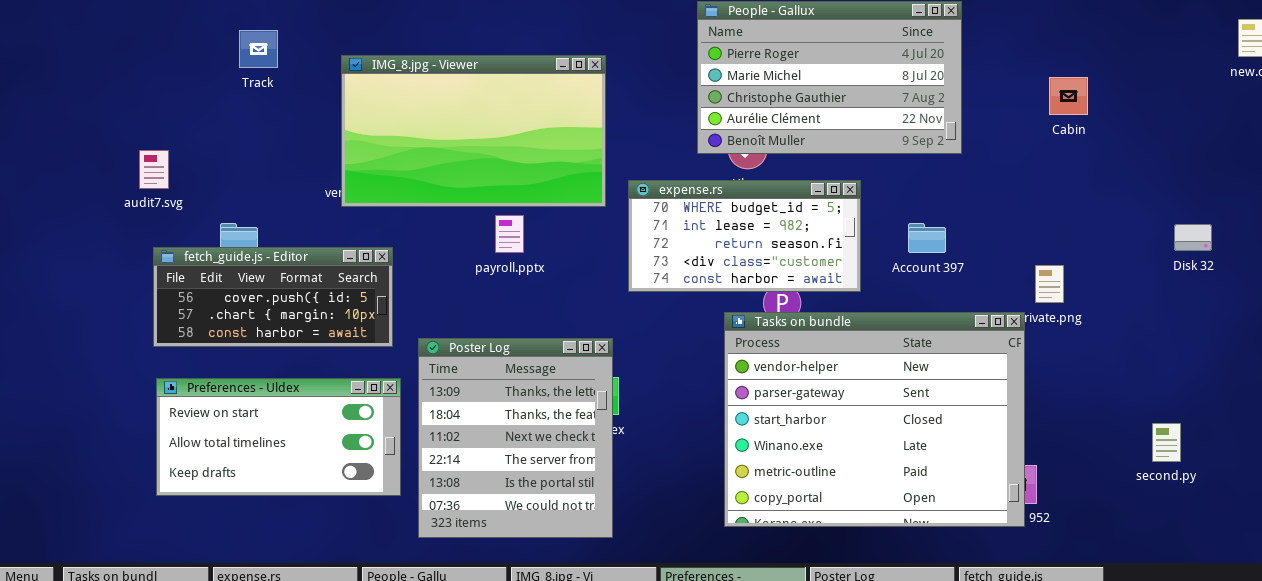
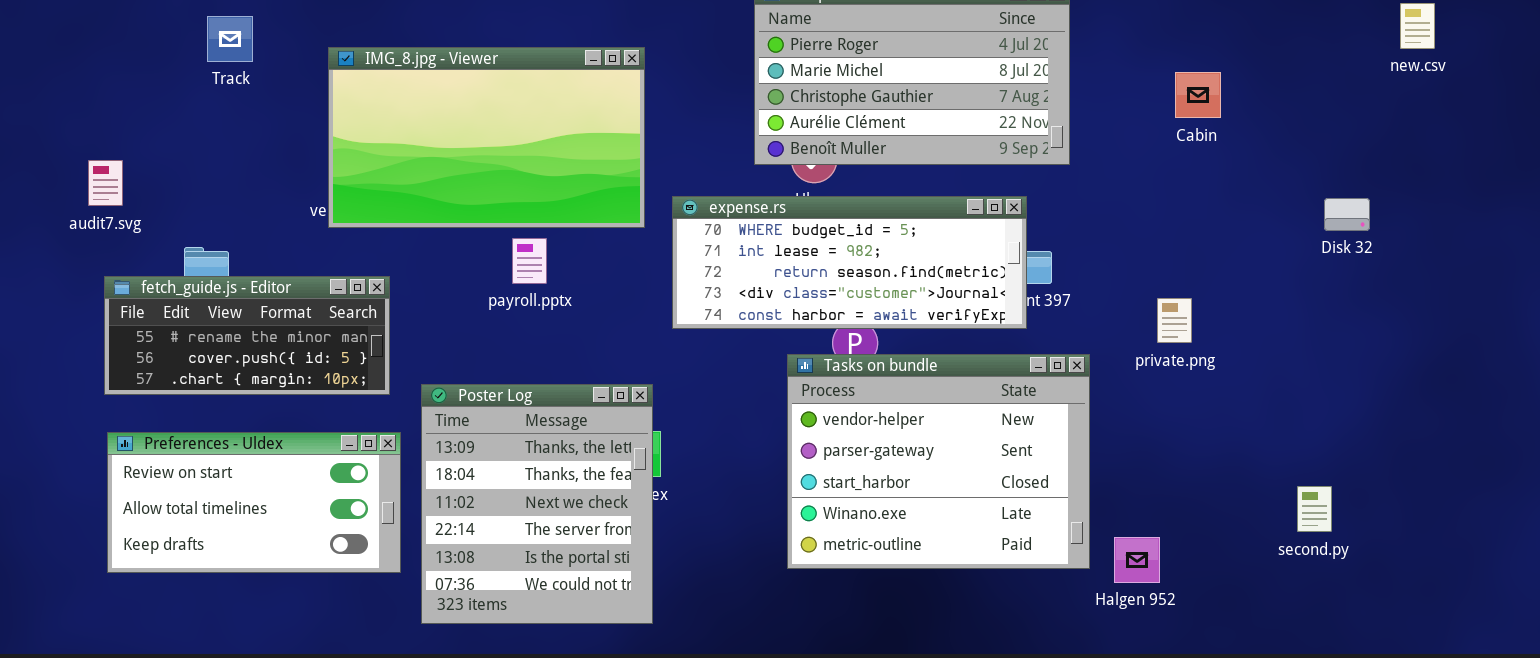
expense.rs: [628,180,861,292] -> [672,196,1027,329], resized
Disk 32: [1174,224,1212,251] -> [1324,198,1370,231], moved
fetch_guide.js - Editor: [153,247,393,347] -> [104,276,390,395], scrolled up 1 row
Tasks on bundle: [724,312,1025,527] -> [787,354,1090,569], resized

